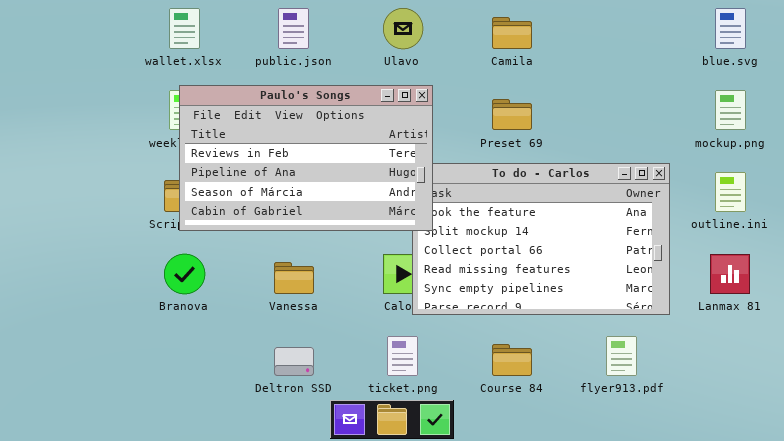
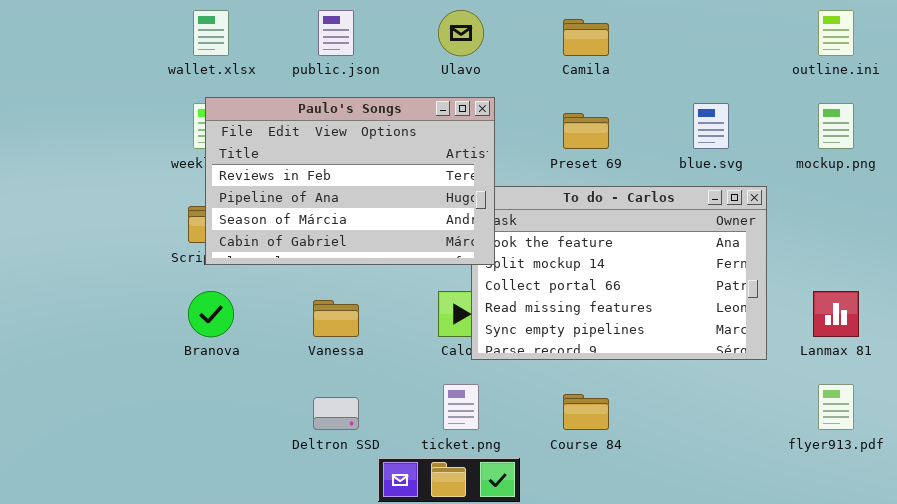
blue.svg: [715,8,746,49] -> [693,103,729,149], moved
outline.ini: [715,172,746,212] -> [818,10,854,56], moved
flyer913.pdf: [606,336,637,376] -> [818,384,854,430], moved

